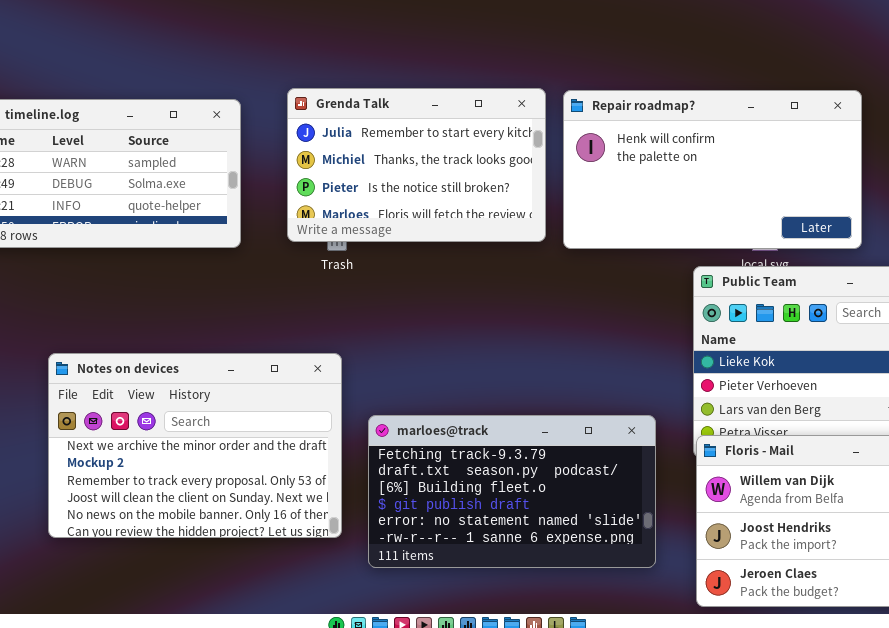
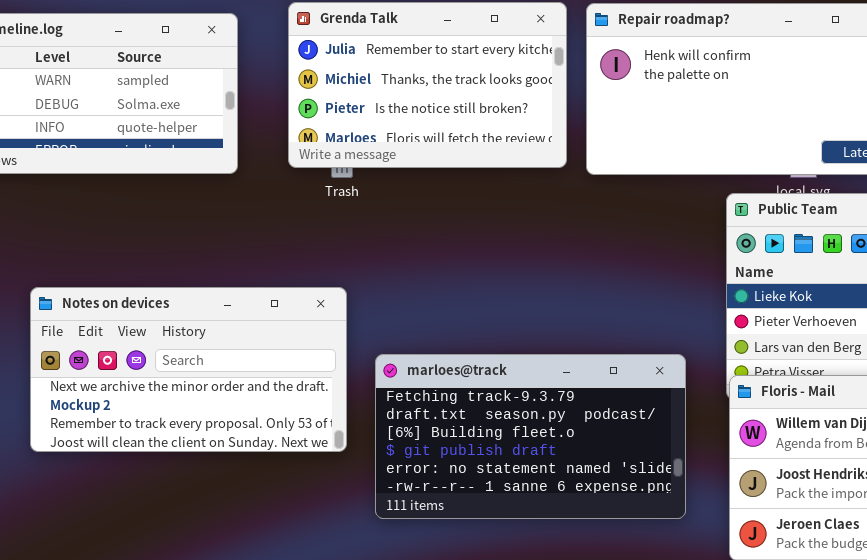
Notes on devices: [48,353,342,538] -> [30,287,347,452], resized

